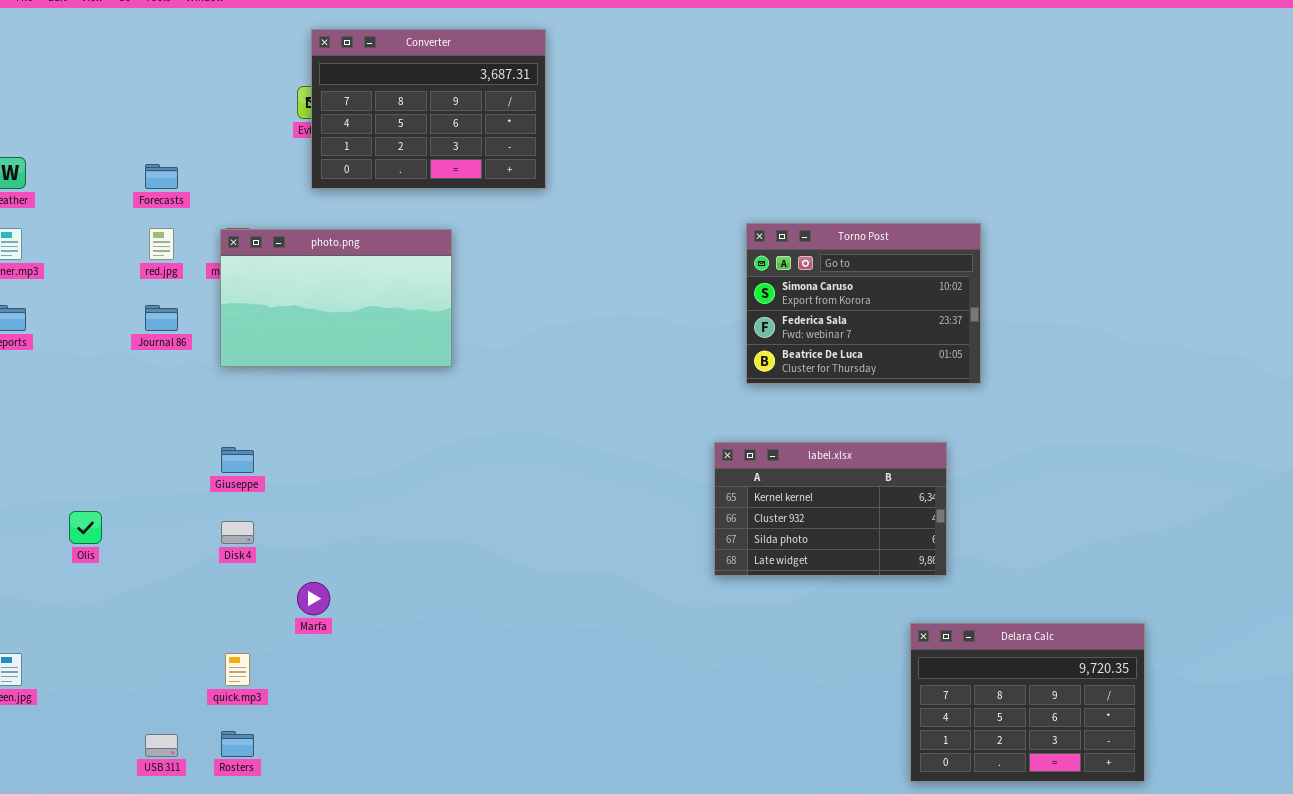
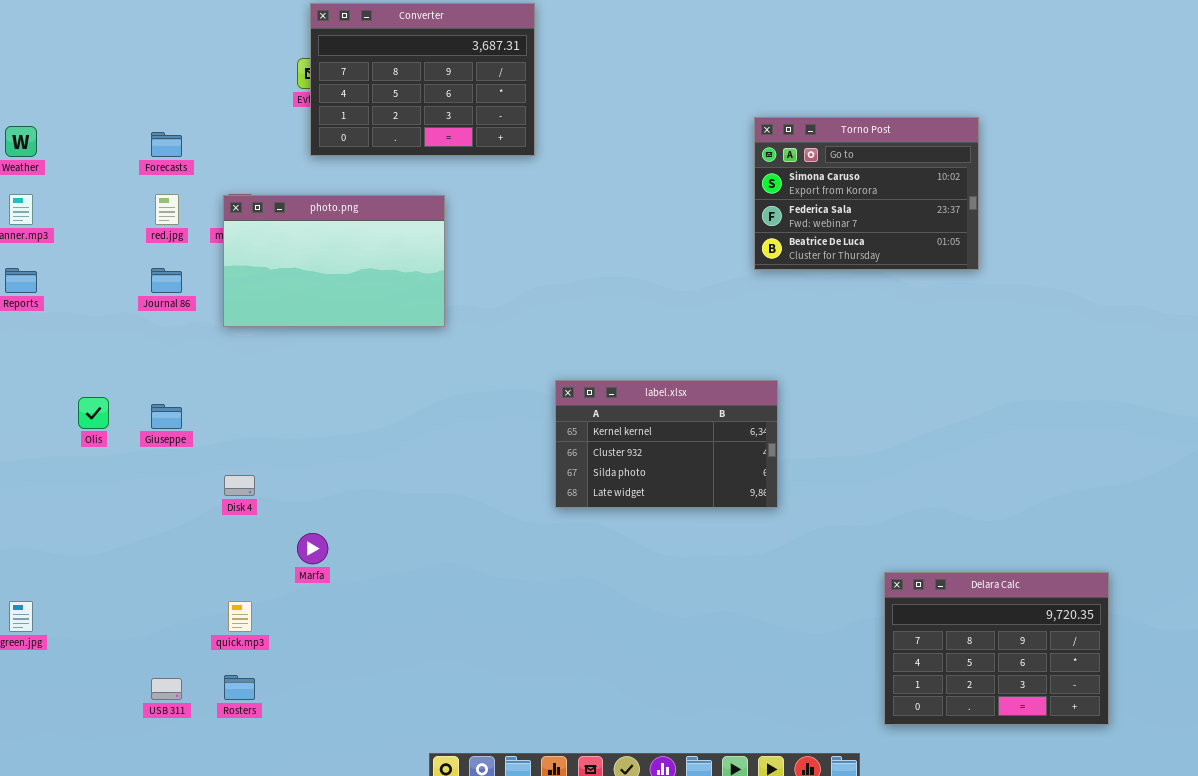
Torno Post: [746,223,981,384] -> [754,117,979,270], moved
label.xlsx: [714,442,947,576] -> [555,380,778,508], moved
Giuseppe: [221,447,254,473] -> [151,404,182,429], moved
Olis: [69,511,102,544] -> [78,397,109,429], moved

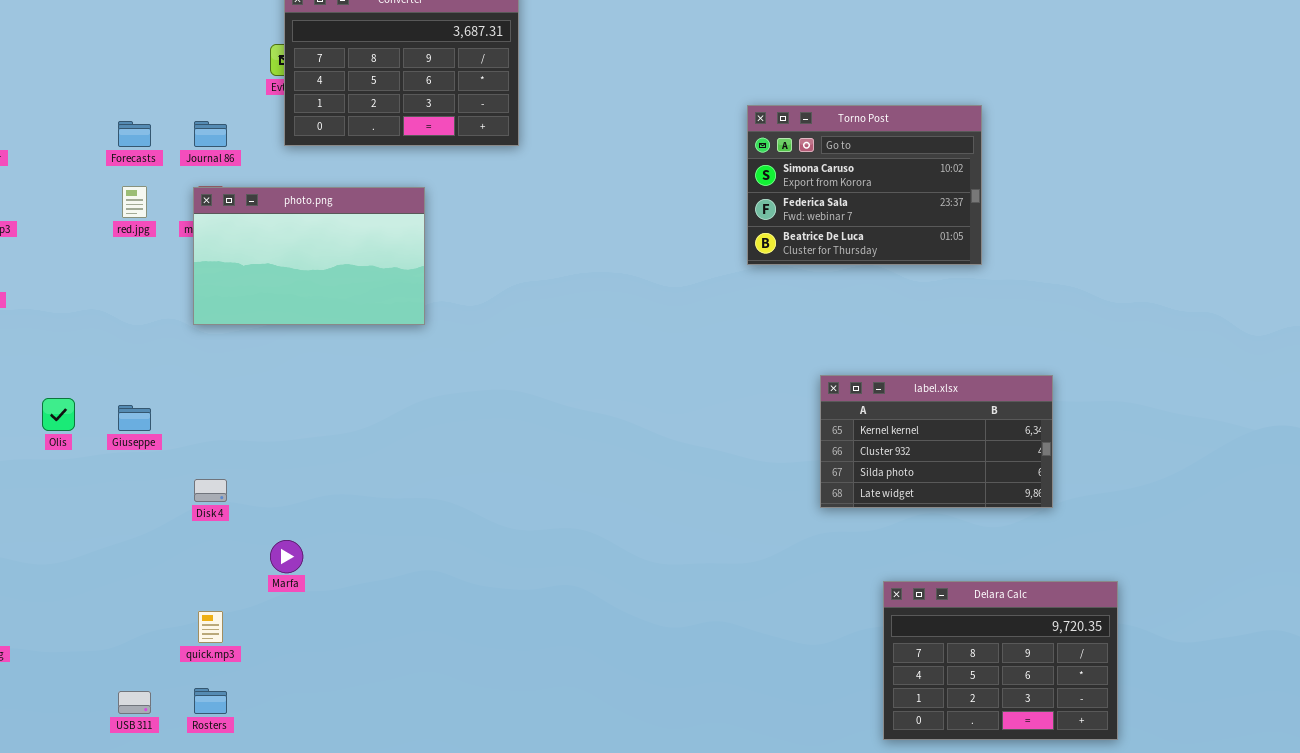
Journal 86: [151,268,182,293] -> [194,121,227,147], moved
label.xlsx: [555,380,778,508] -> [820,375,1053,508], moved

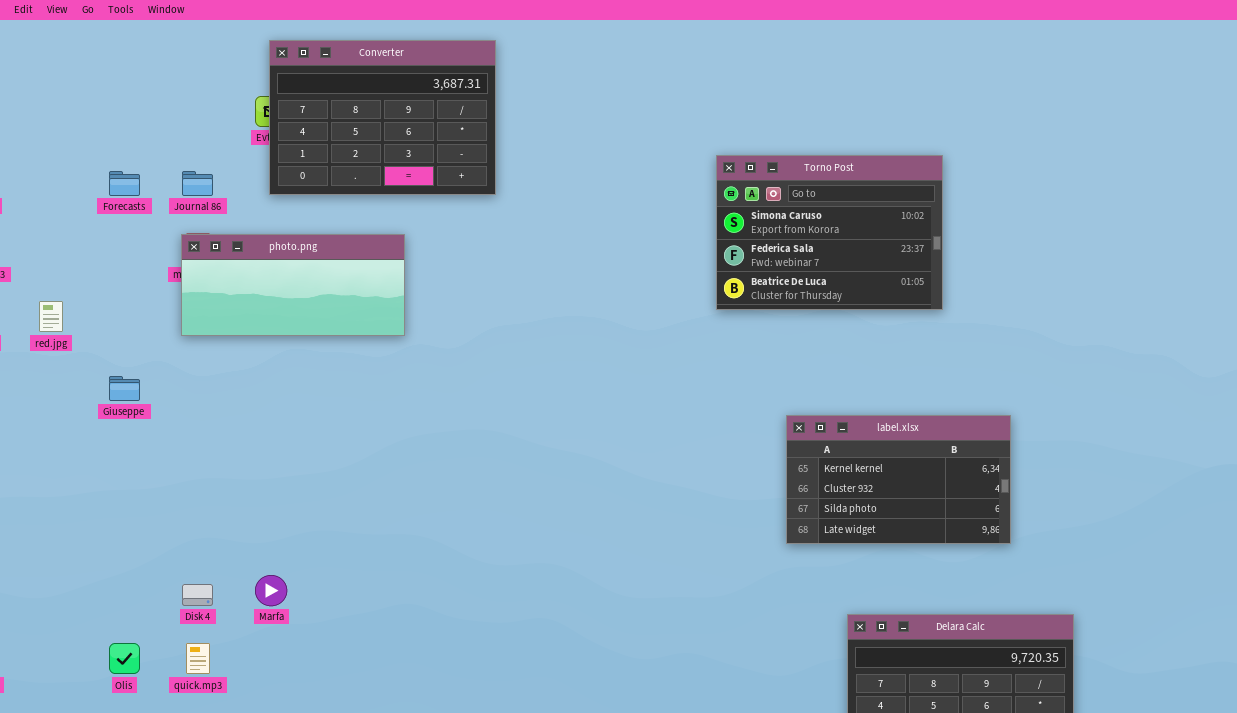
red.jpg: [122,186,147,218] -> [39,301,63,332], moved
photo.png: [193,187,425,325] -> [181,234,405,336], resized
Olis: [42,398,75,431] -> [109,643,140,674], moved
Giuseppe: [118,405,151,431] -> [109,376,140,401], moved
Disk 4: [194,479,227,502] -> [182,584,213,606], moved

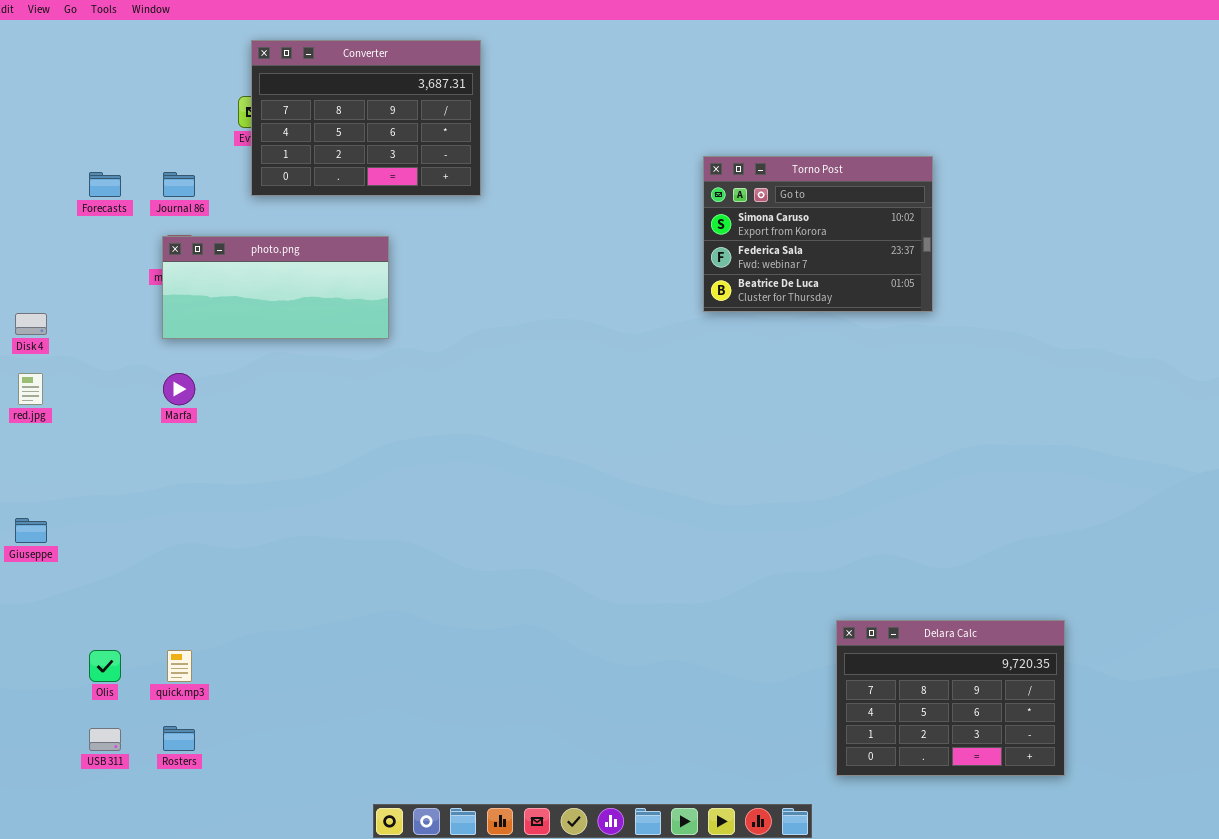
red.jpg: [39,301,63,332] -> [18,373,43,405], moved
Giuseppe: [109,376,140,401] -> [15,518,47,543], moved
label.xlsx: [786,415,1011,544] -> none, closed
Marfa: [255,575,287,606] -> [163,373,195,405], moved
Disk 4: [182,584,213,606] -> [15,313,47,335], moved

